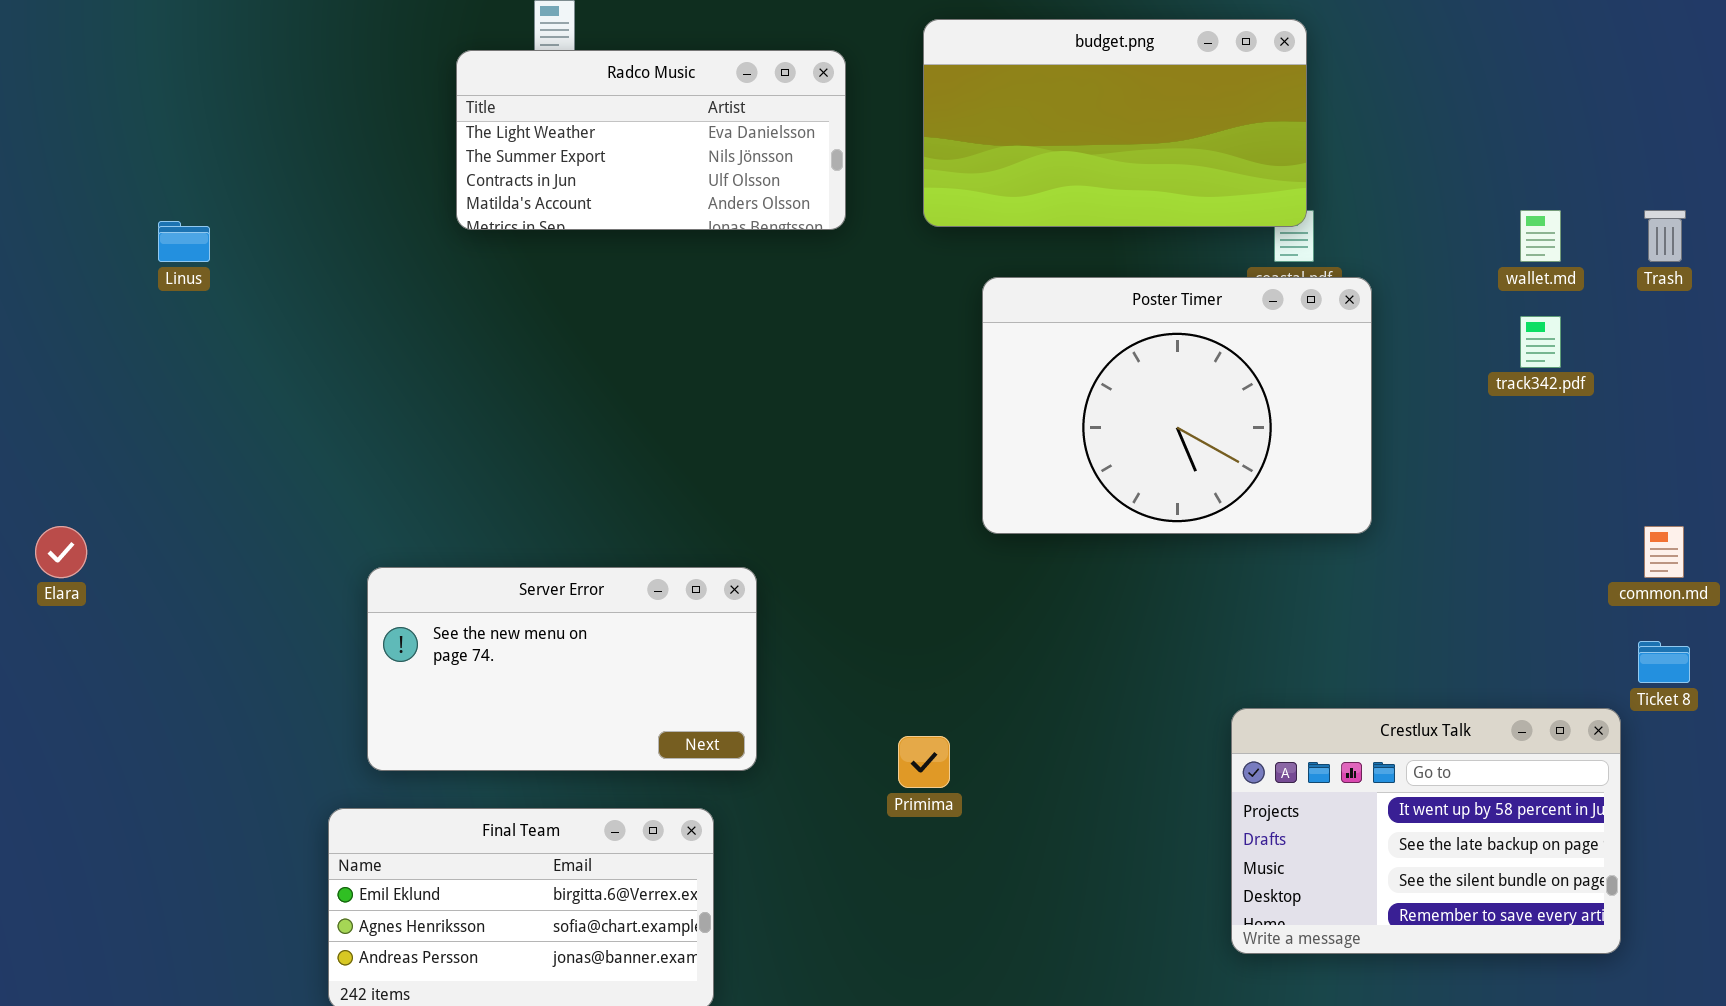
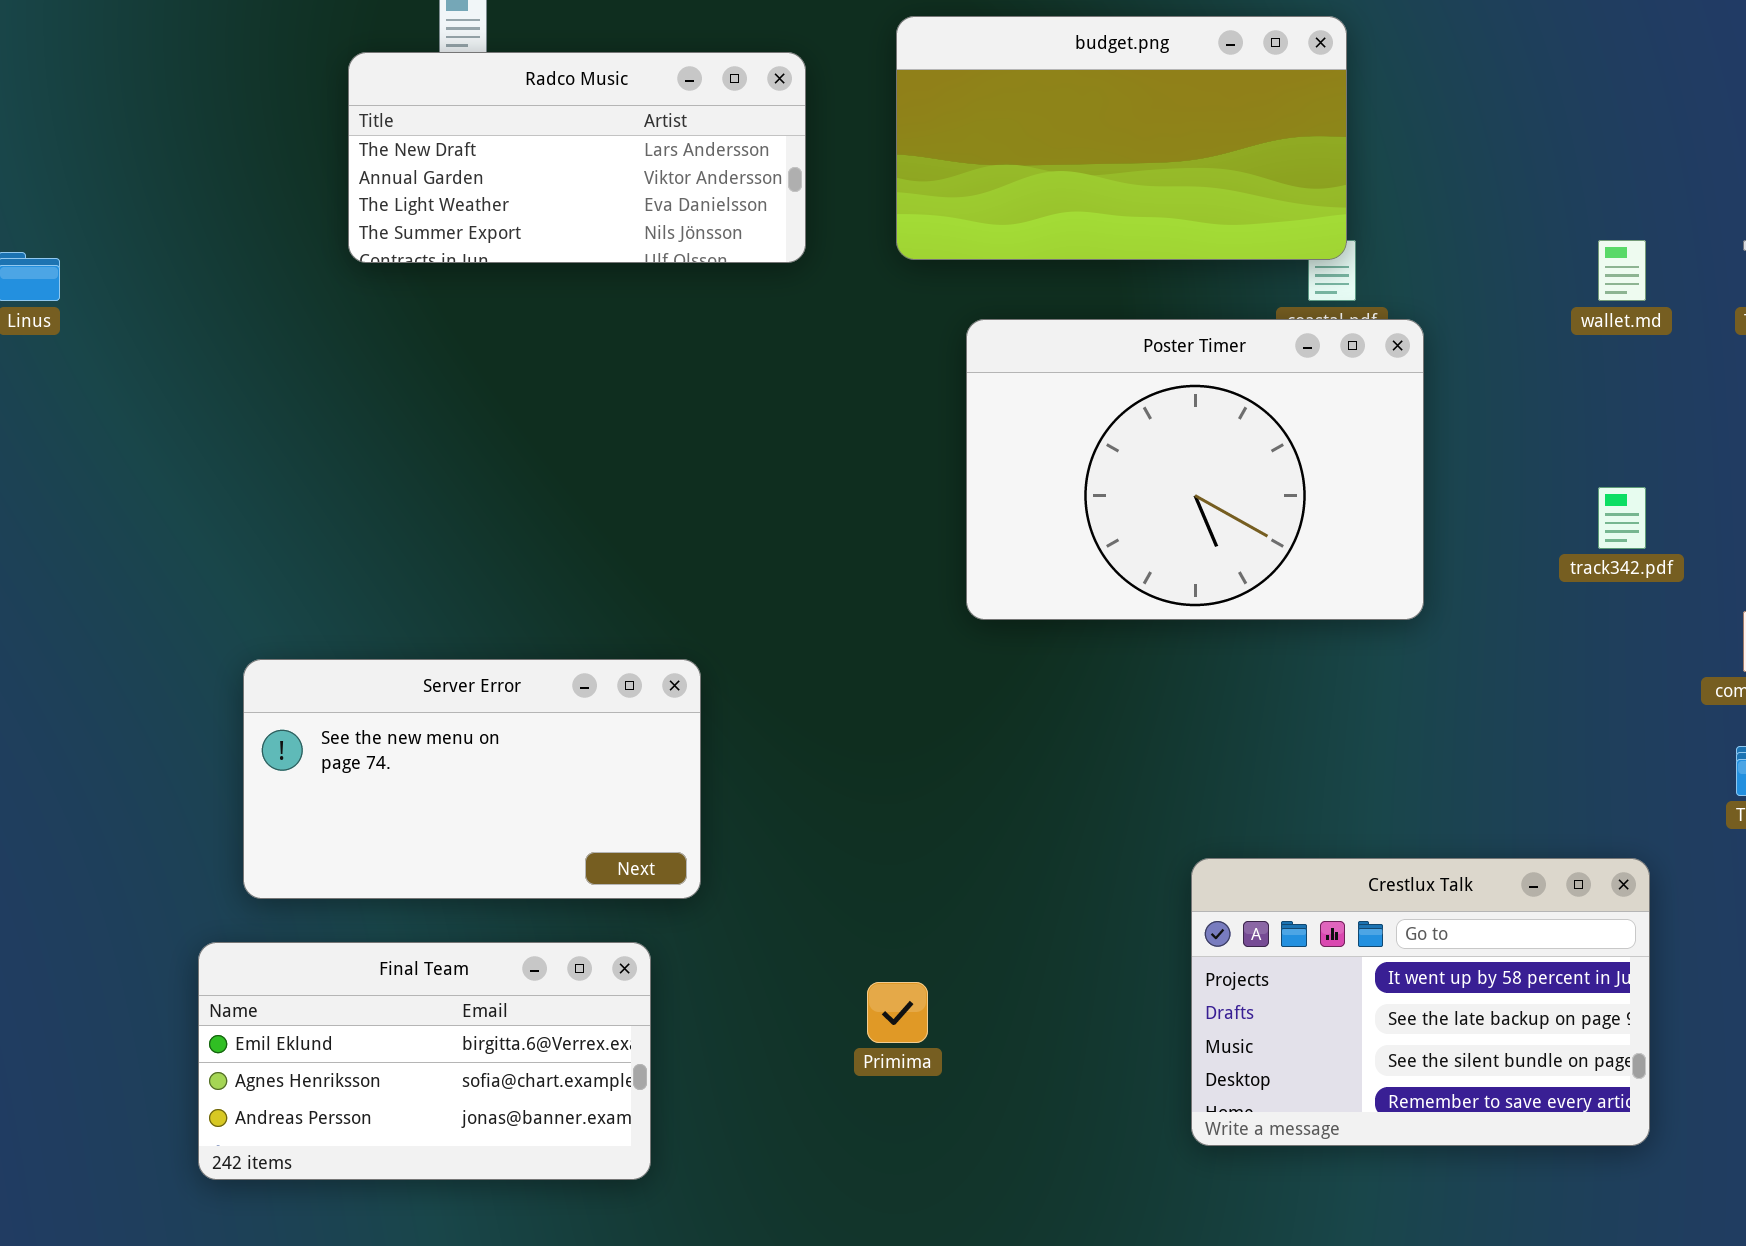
Radco Music: [456,50,846,230] -> [348,52,806,263], scrolled up 2 rows
track342.pdf: [1520,316,1561,368] -> [1598,487,1646,549], moved
Crestlux Talk: [1231,708,1621,954] -> [1191,858,1650,1146], moved
Primima: [898,736,950,788] -> [867,982,928,1043], moved

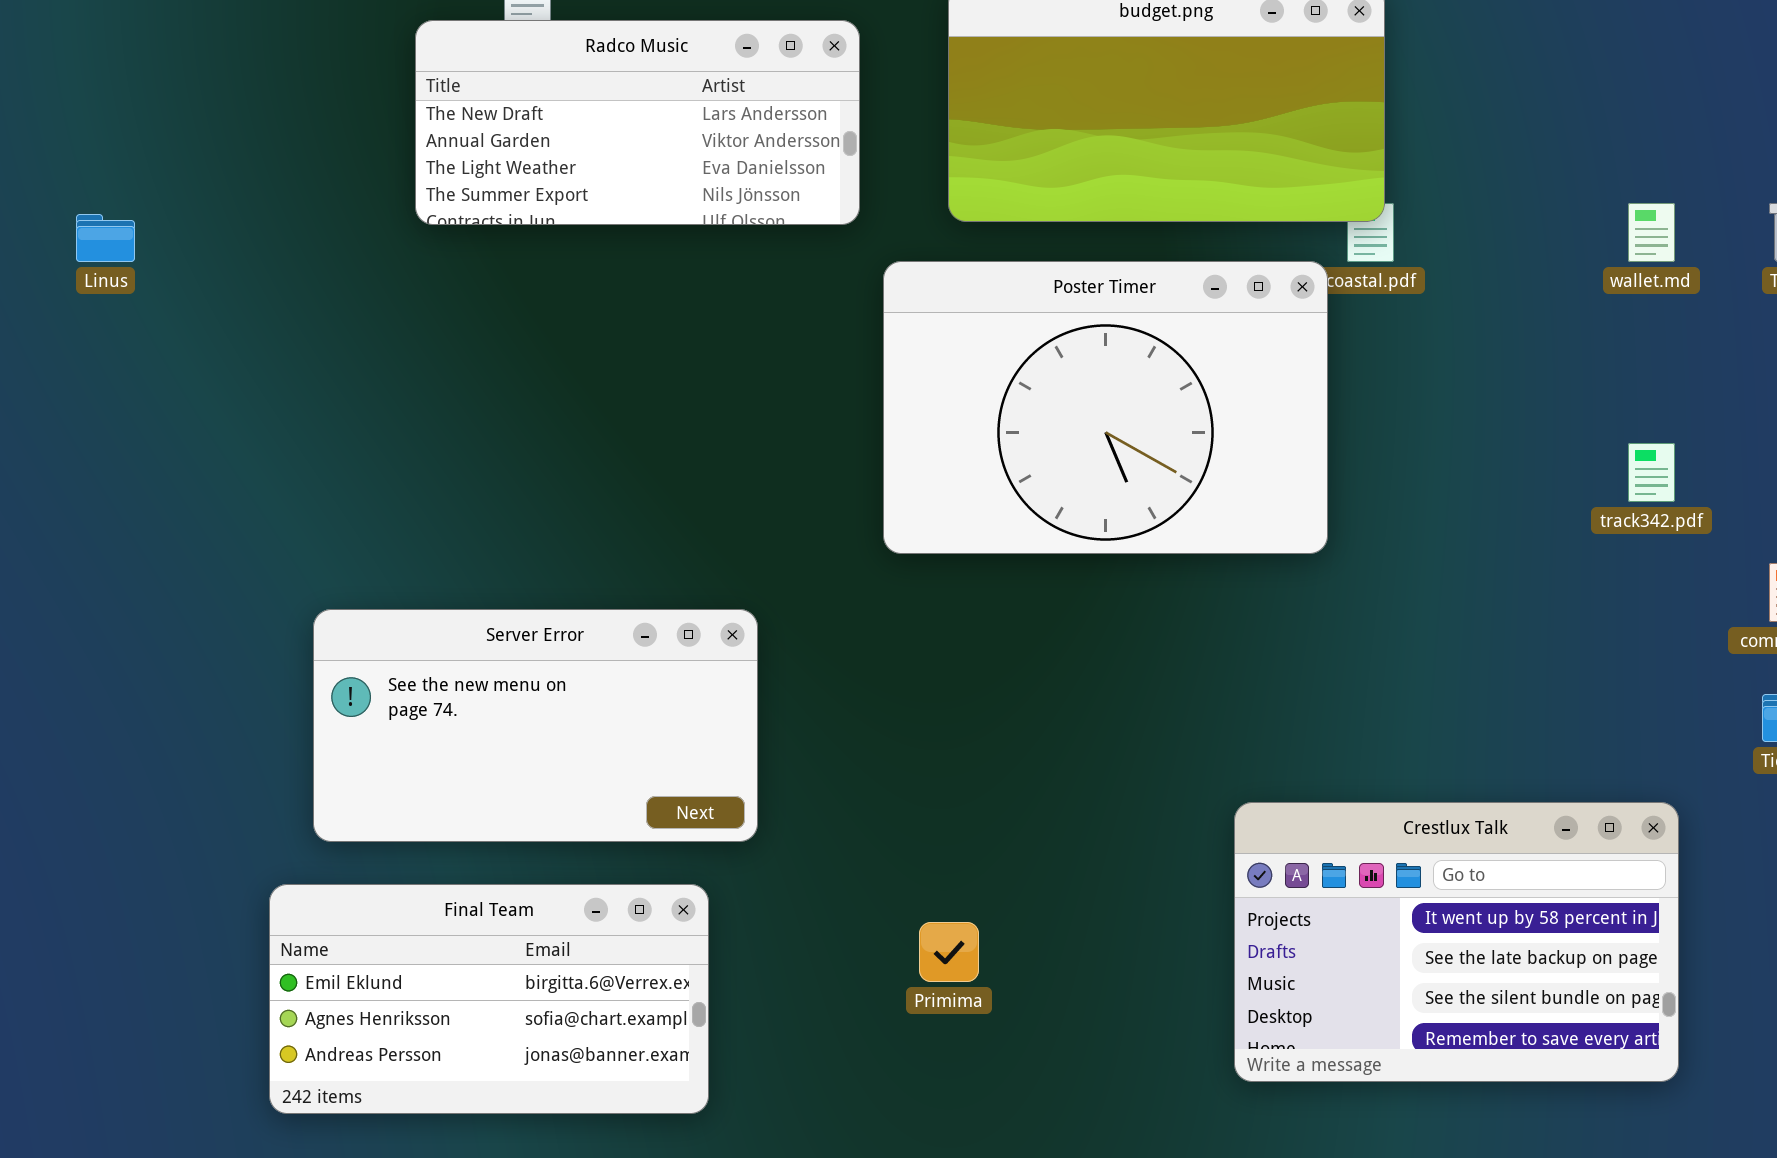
Poster Timer: [966,319,1424,620] -> [883,261,1328,554], moved

